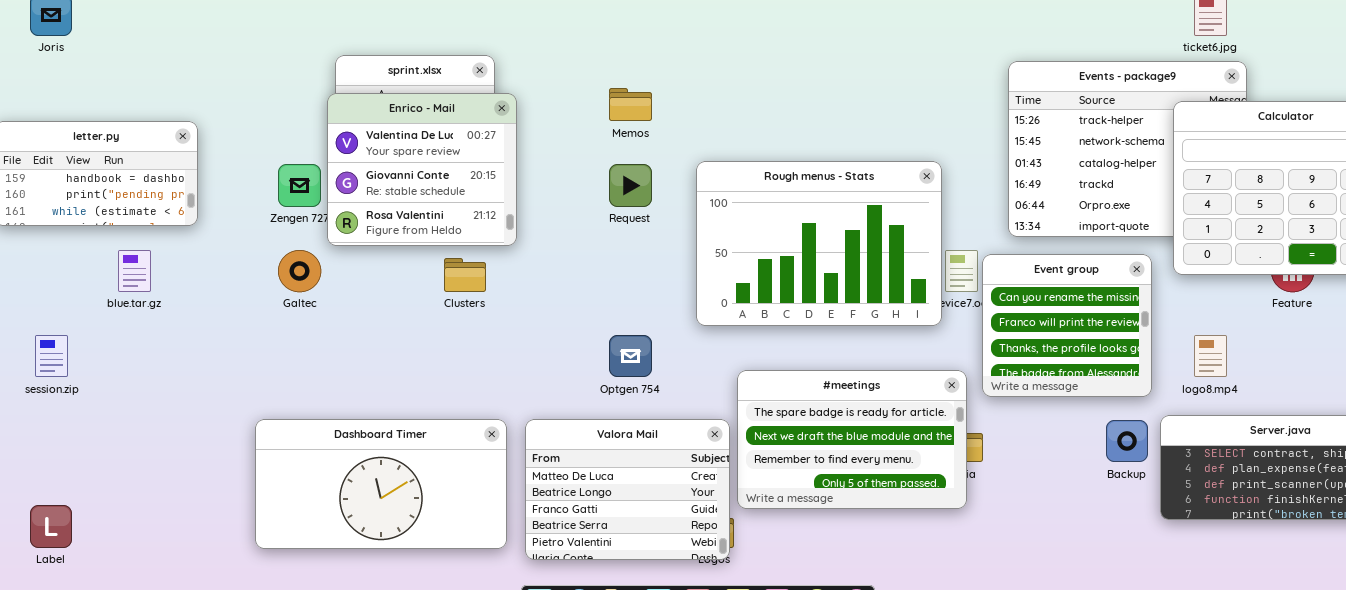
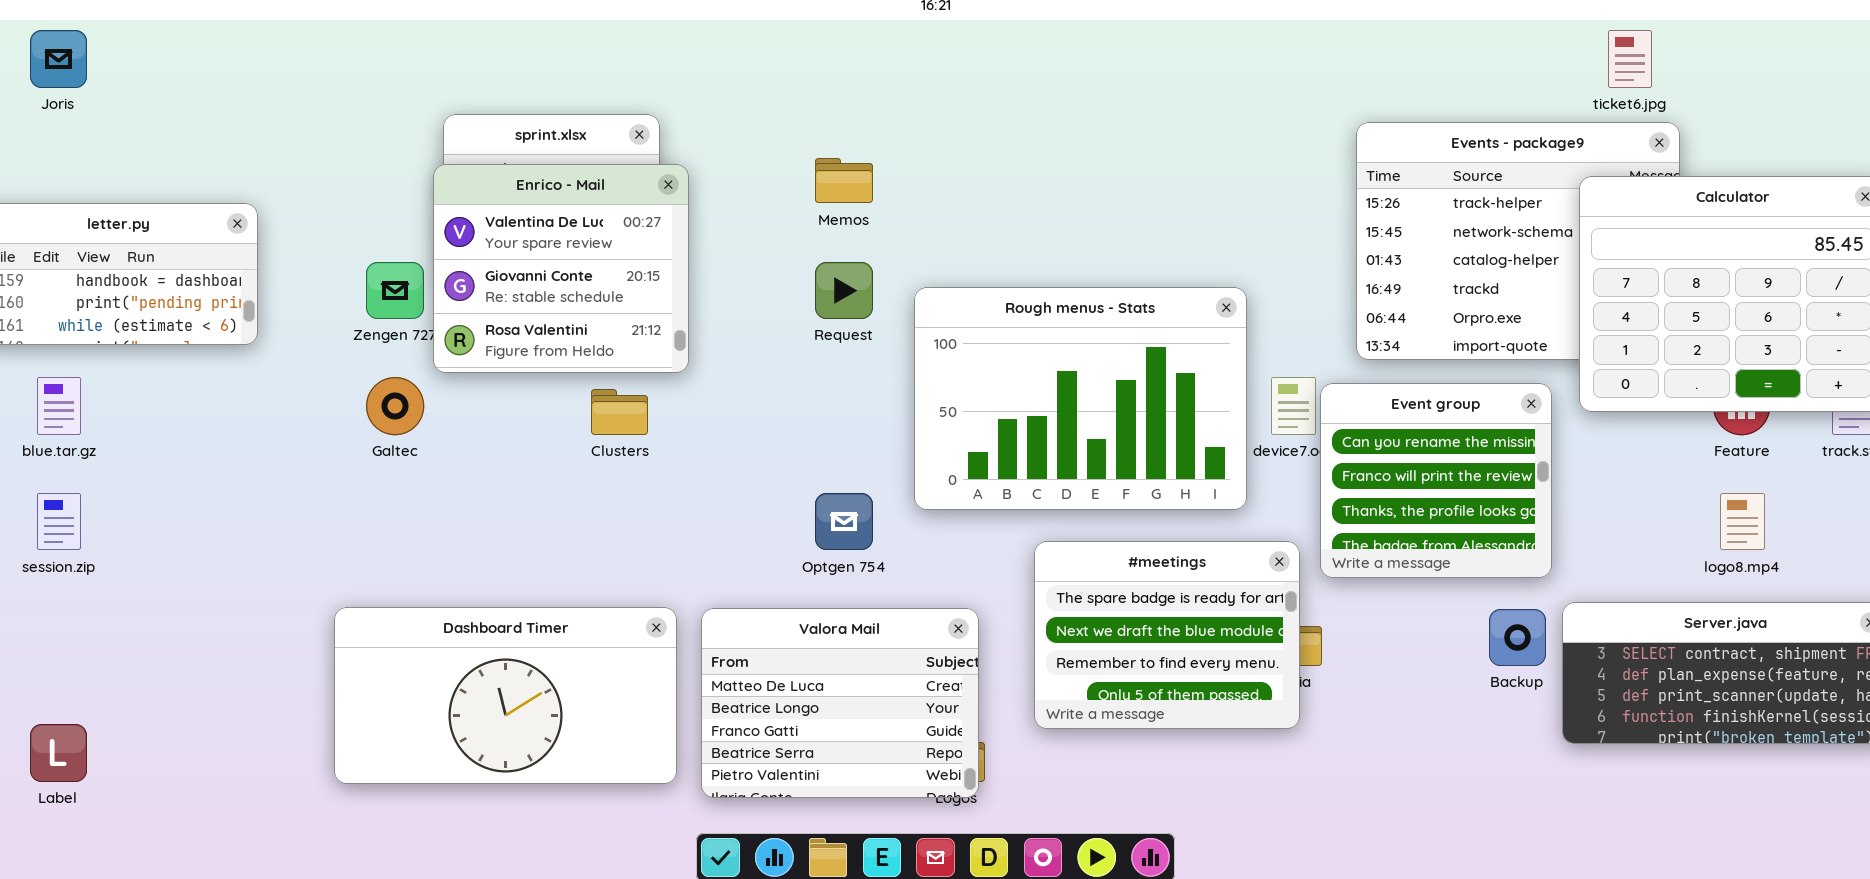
Rough menus - Stats: [696,161,942,326] -> [914,287,1247,510], moved
blue.tar.gz: [118,250,151,292] -> [37,377,81,435], moved
logo8.mp4: [1194,335,1227,377] -> [1720,493,1765,550], moved
#meetings: [737,370,967,509] -> [1034,541,1300,729], resized

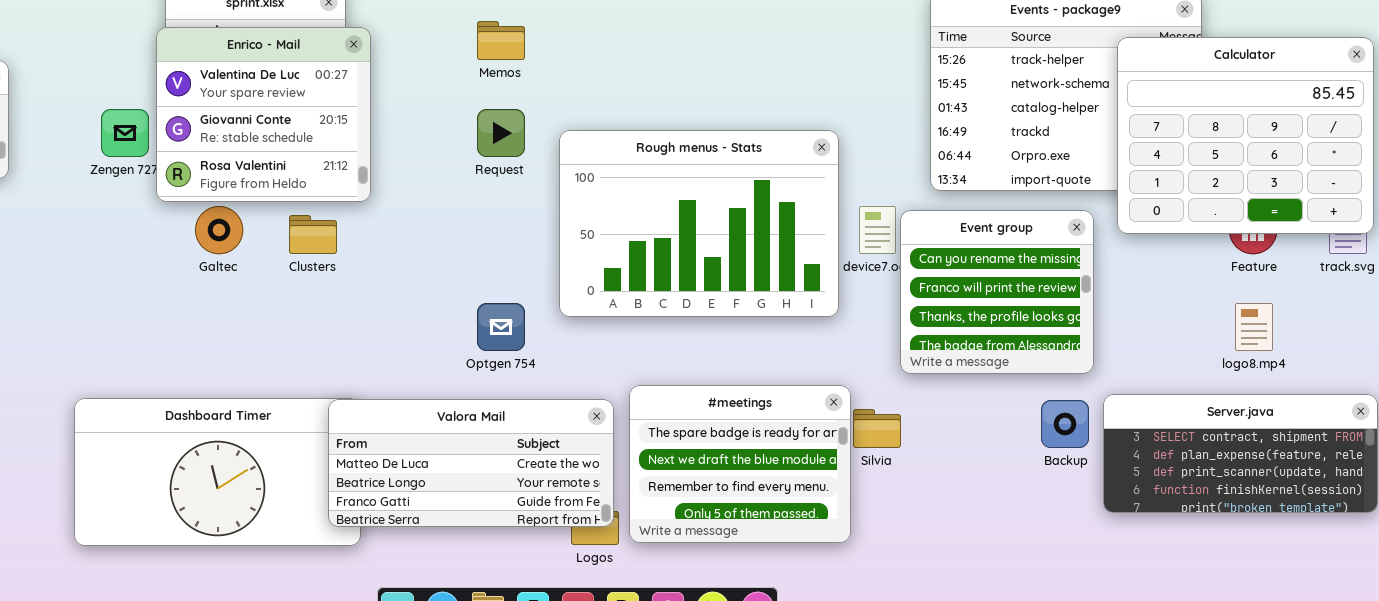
Galtec: [366,377,424,435] -> [195,206,243,254], moved
#meetings: [1034,541,1300,729] -> [629,385,851,543], moved
Valora Mail: [701,608,979,798] -> [328,399,614,527], resized

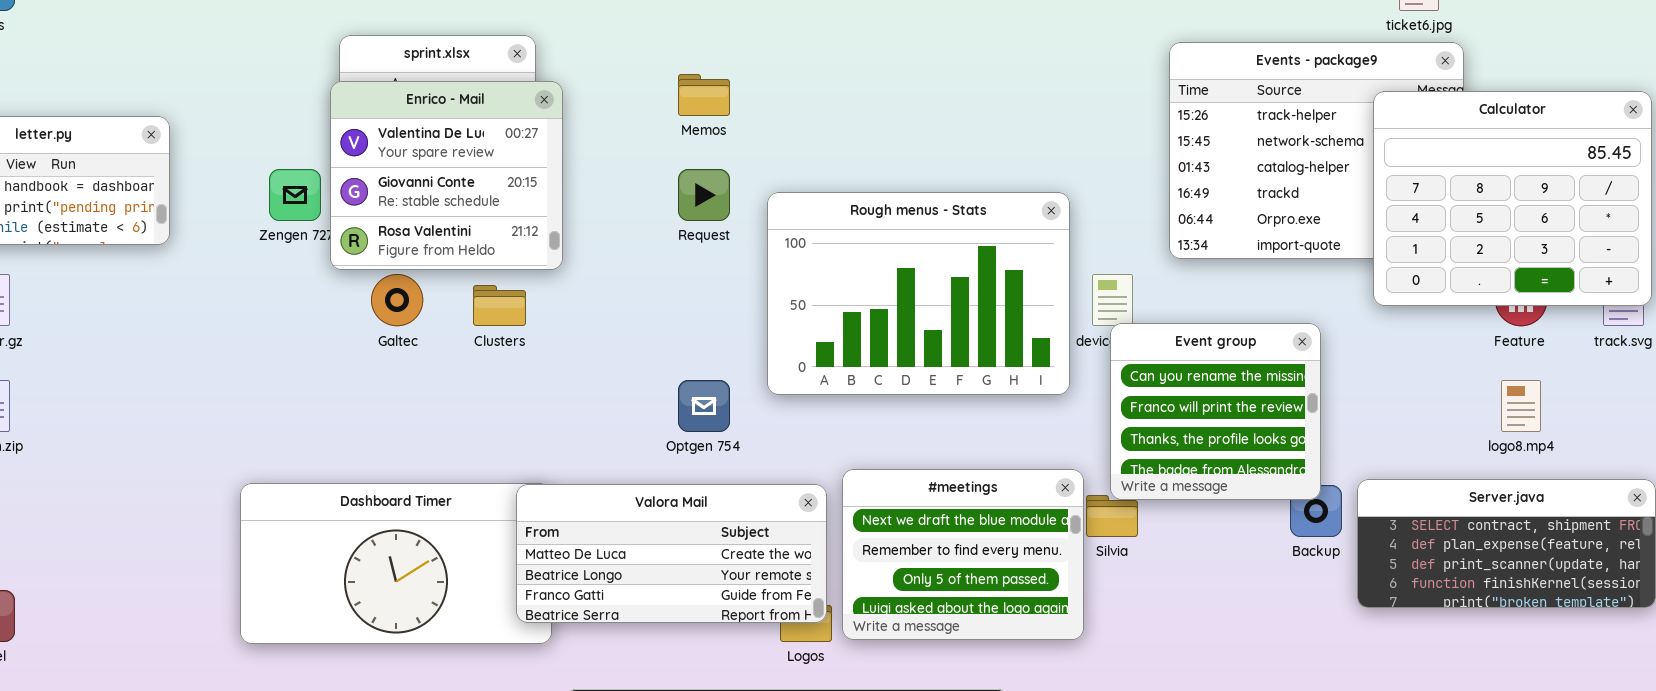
Event group: [900,210,1094,374] -> [1110,323,1321,500], moved
#meetings: [629,385,851,543] -> [842,469,1084,640], scrolled down 1 row

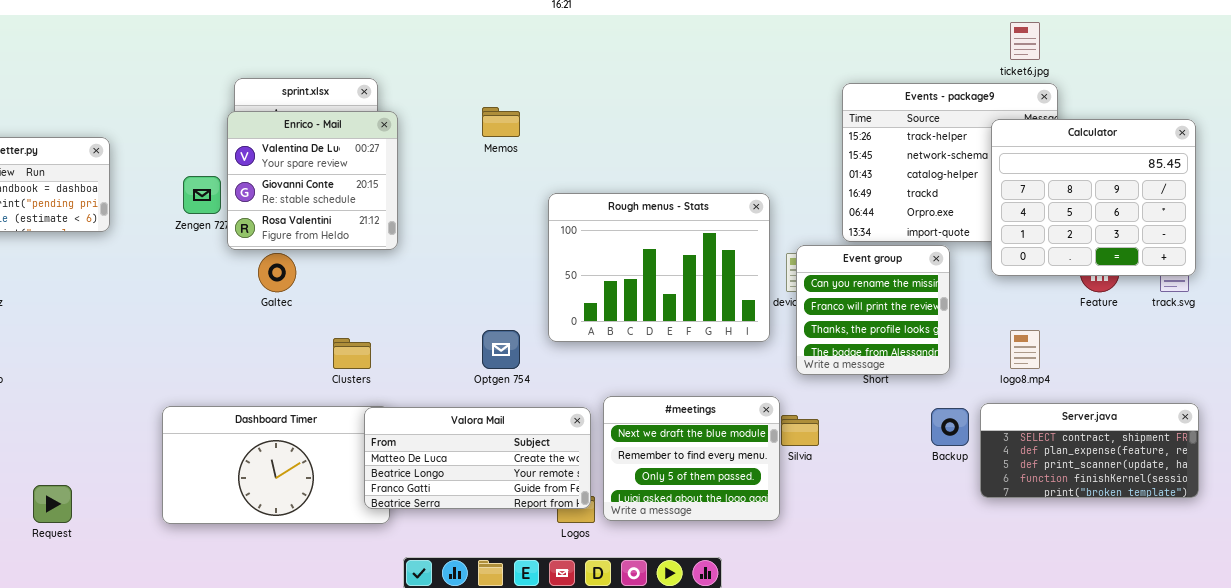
Request: [678,169,730,221] -> [33,485,72,523], moved
Clusters: [473,285,526,326] -> [333,338,371,369], moved
Event group: [1110,323,1321,500] -> [796,245,950,375], moved
logo8.mp4: [1501,380,1541,432] -> [1010,330,1040,369], moved

